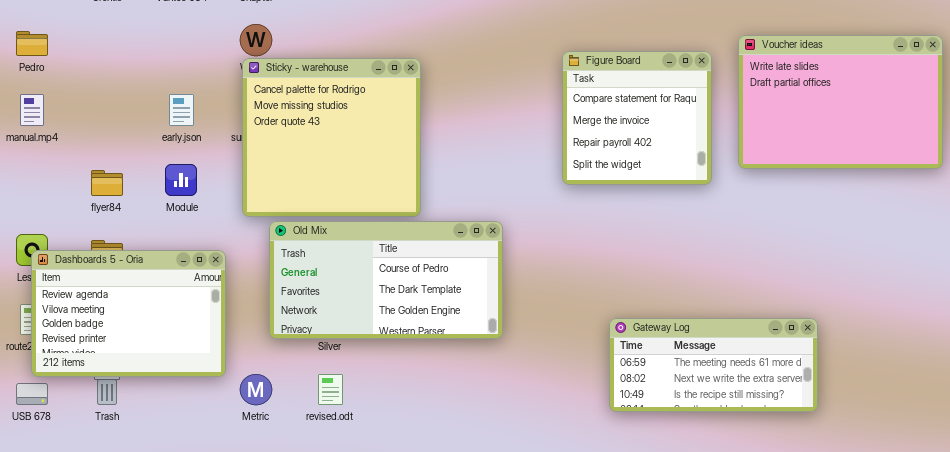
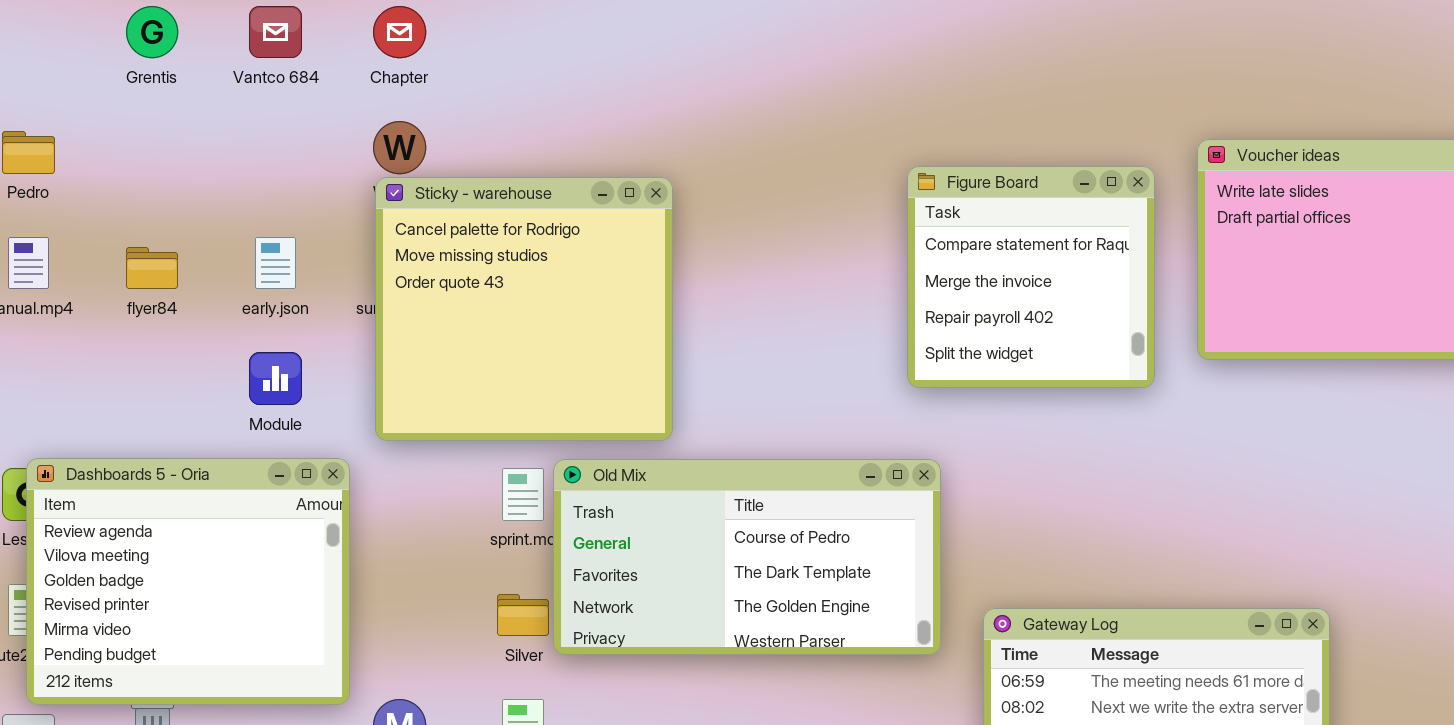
flyer84: [91,170,123,196] -> [126,247,178,289], moved
Old Mix: [269,221,503,339] -> [553,459,941,655], moved
Dashboards 5 - Oria: [31,250,226,377] -> [26,458,350,705], resized

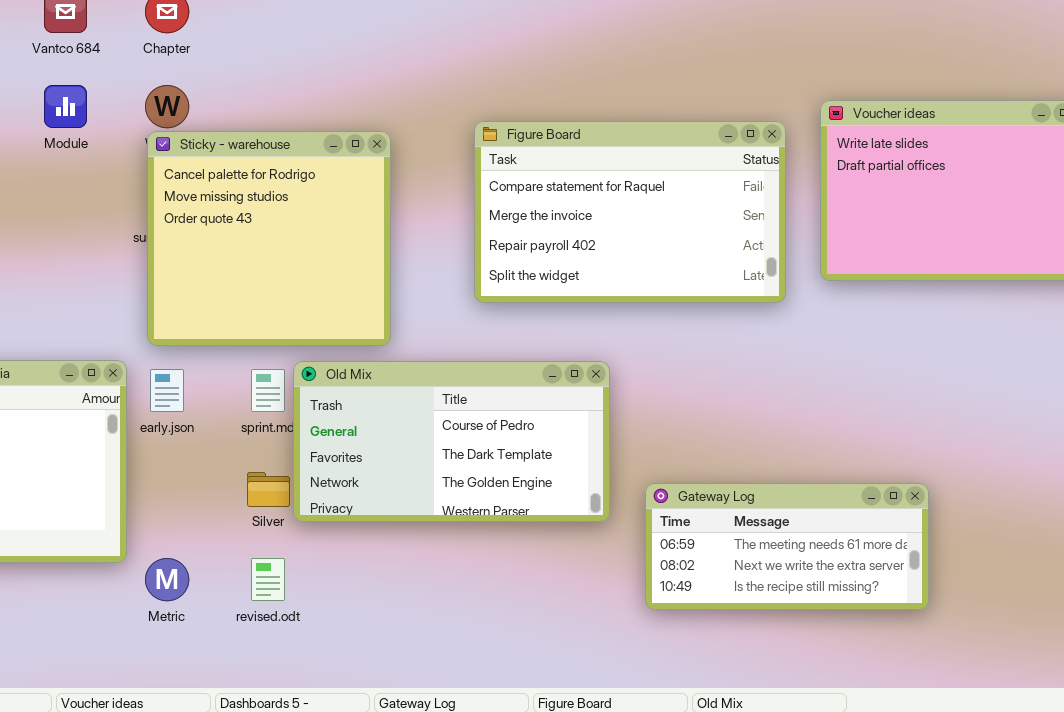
Figure Board: [907,166,1155,388] -> [474,121,786,303], resized
early.json: [255,237,296,289] -> [150,369,184,412], moved
Module: [249,352,302,405] -> [44,85,87,128], moved

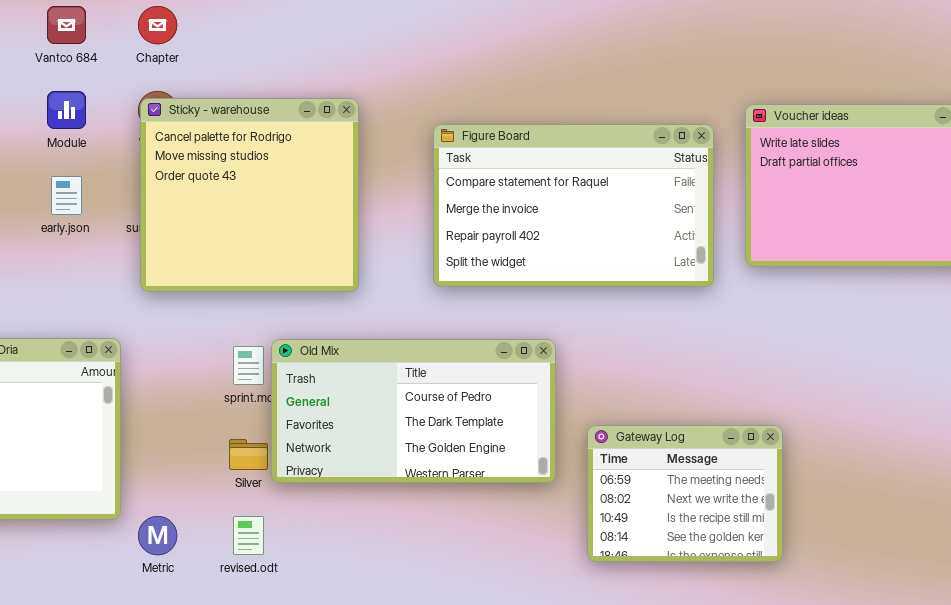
Sticky - warehouse: [147,131,391,346] -> [140,98,359,292], moved
early.json: [150,369,184,412] -> [51,176,82,215], moved
Gateway Log: [645,483,929,610] -> [587,425,783,562], resized

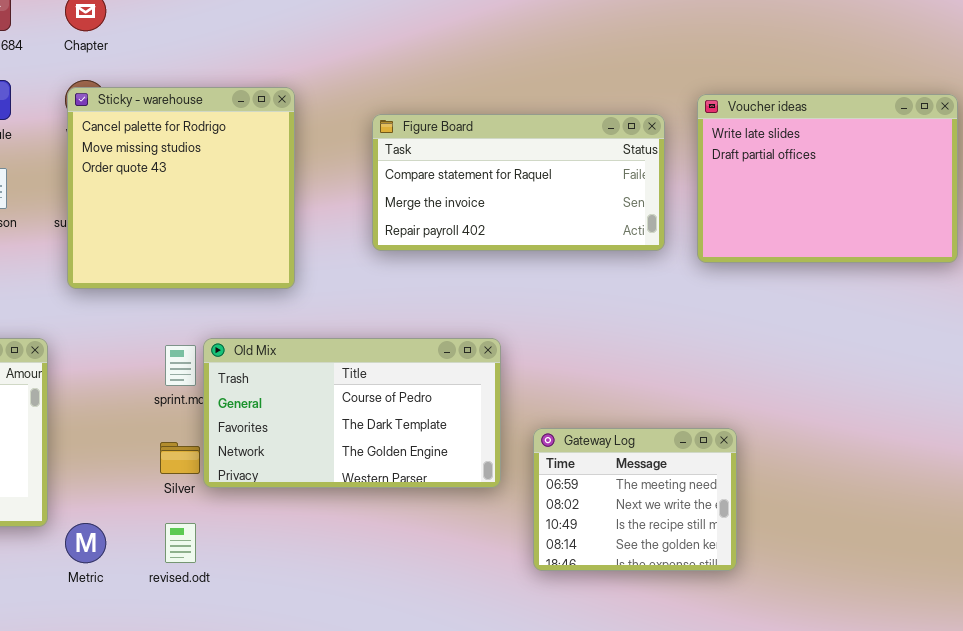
Figure Board: [433,124,714,287] -> [372,114,665,251], resized

